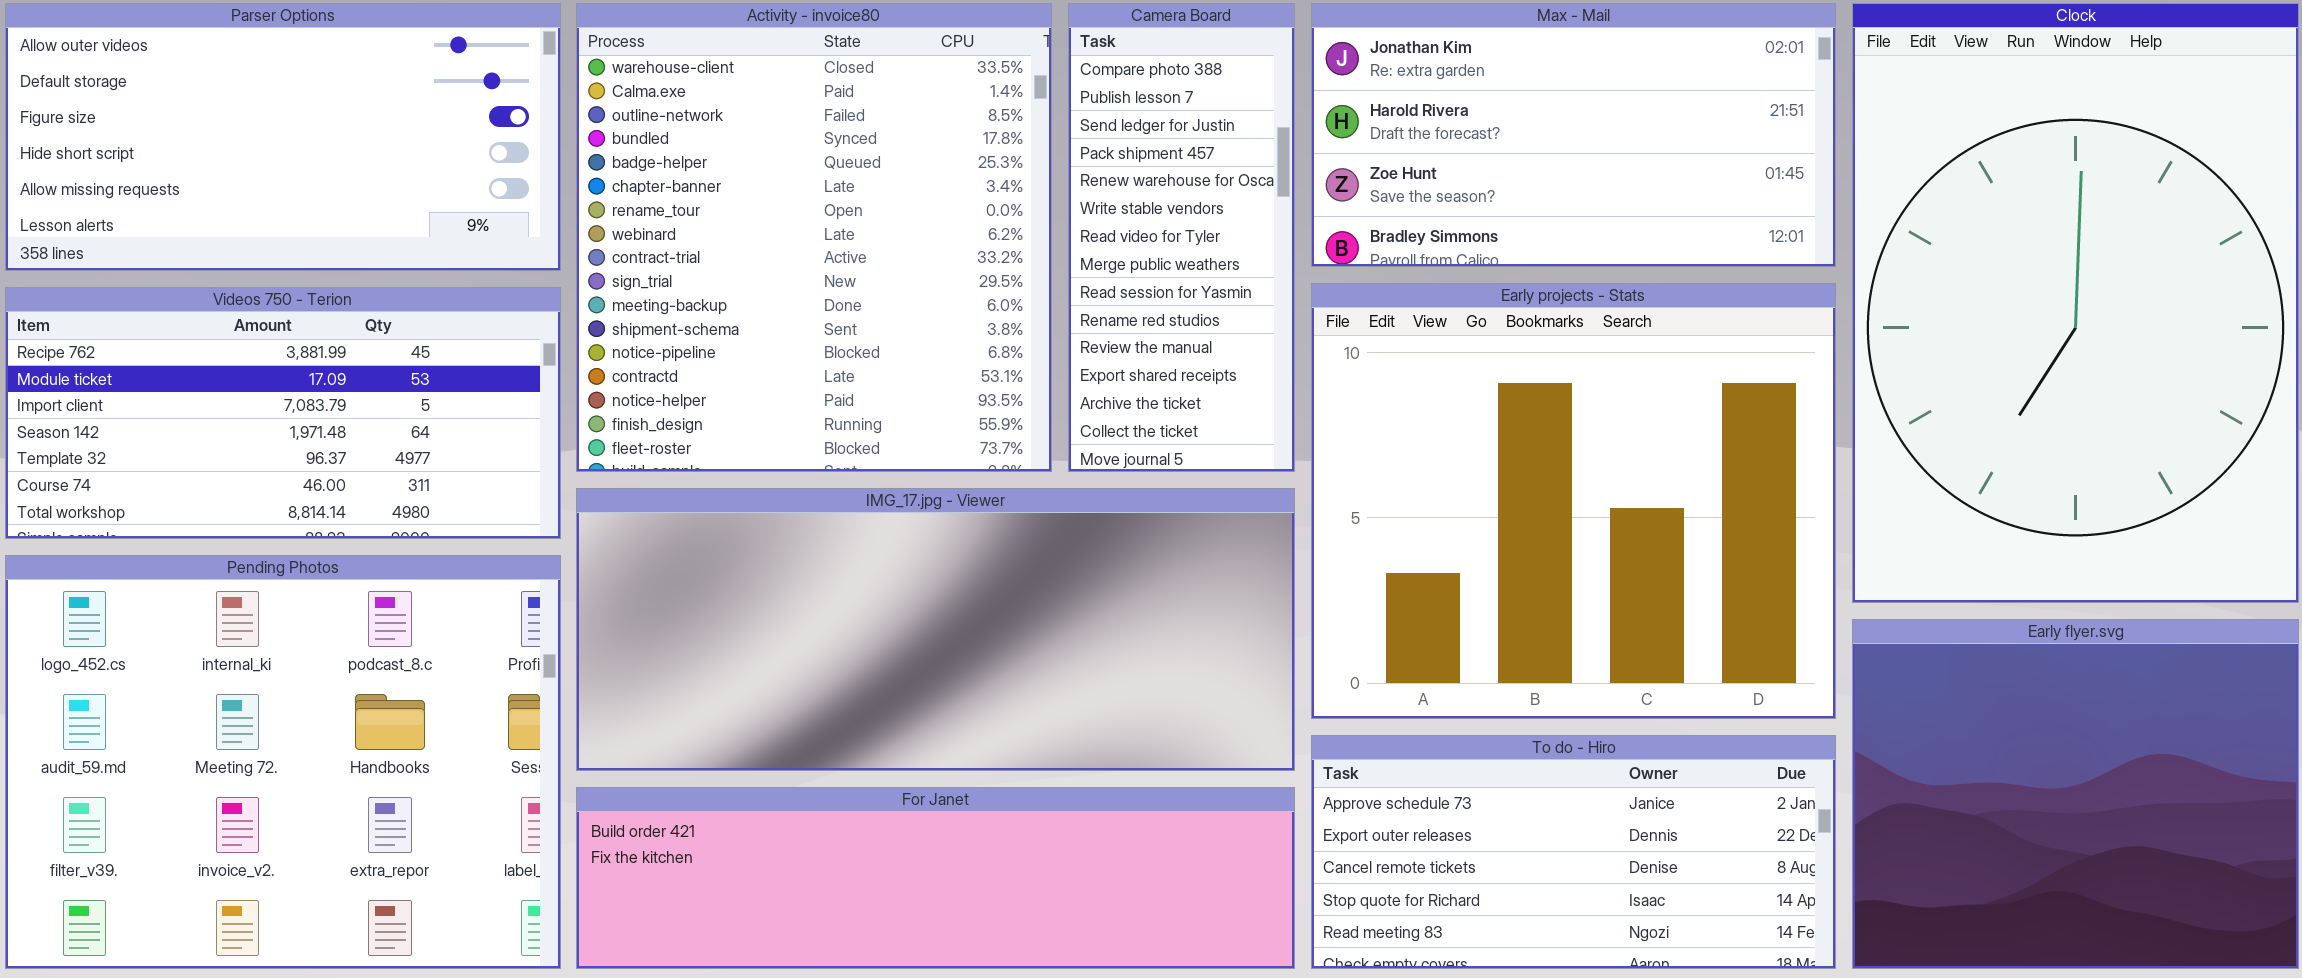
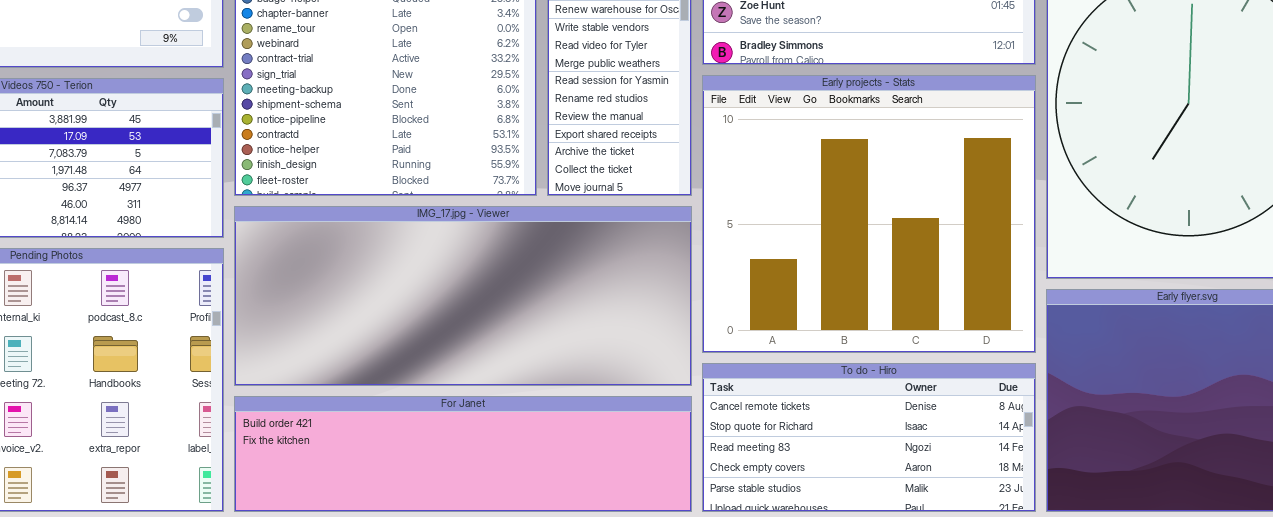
To do - Hiro: [1311,735,1836,969] -> [702,363,1036,512], scrolled down 2 rows

